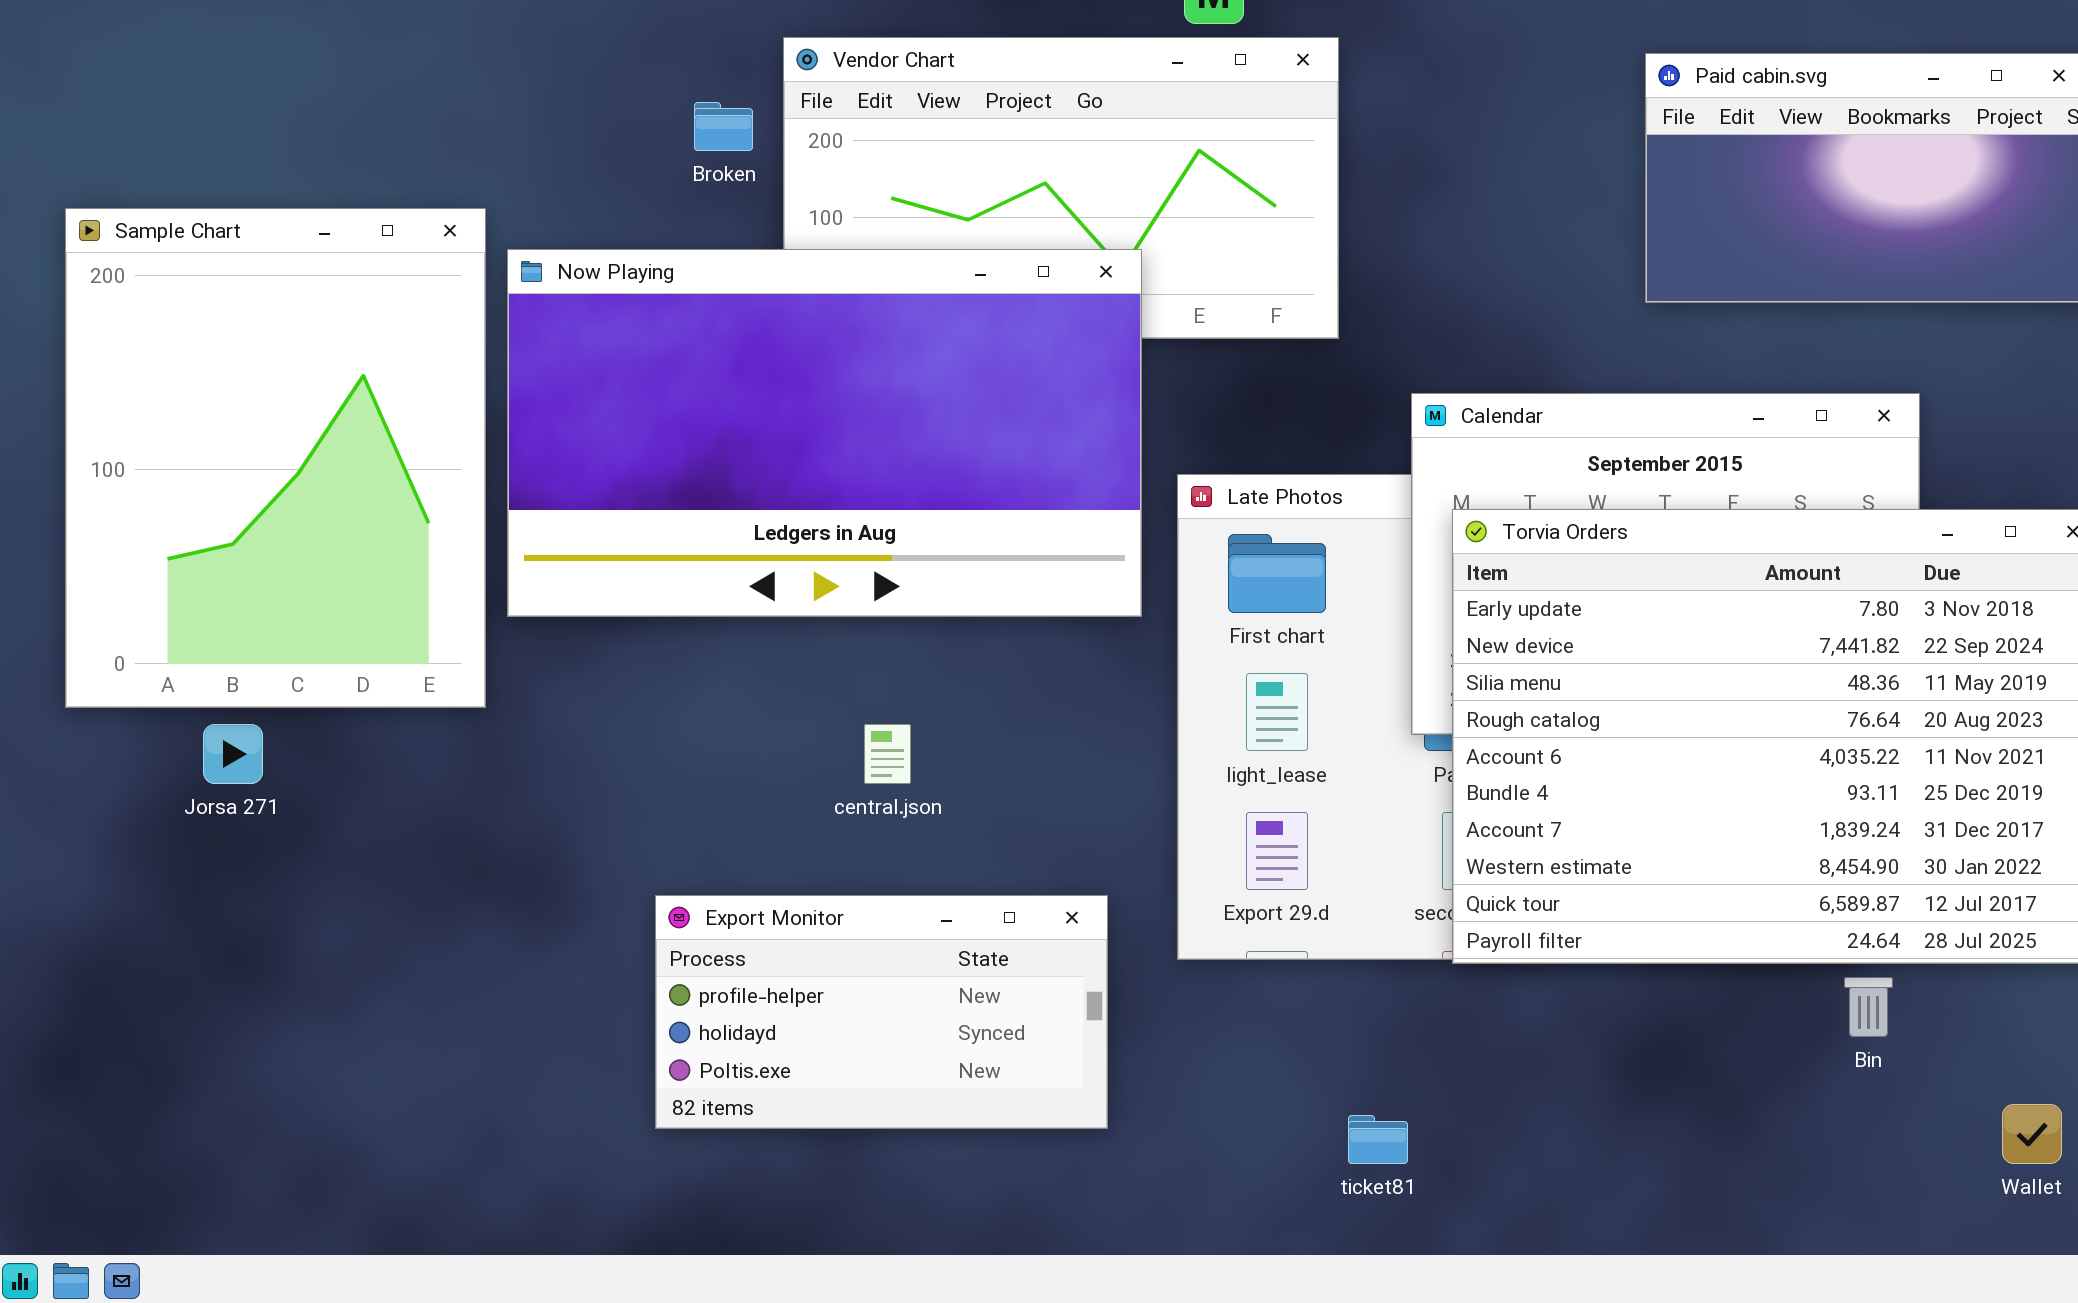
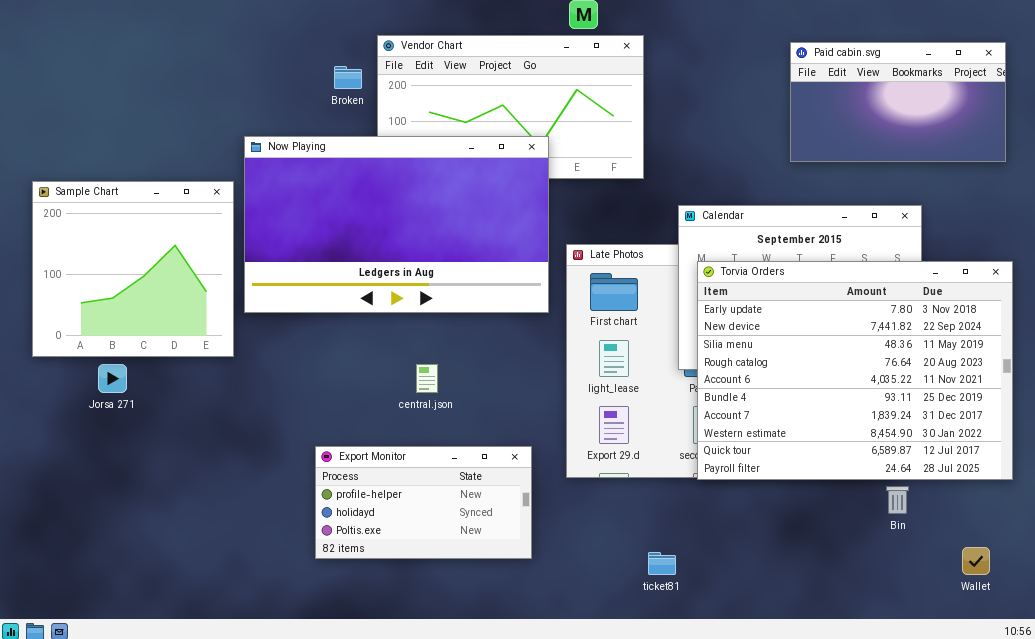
Sample Chart: [65,208,486,708] -> [32,181,234,357], resized

